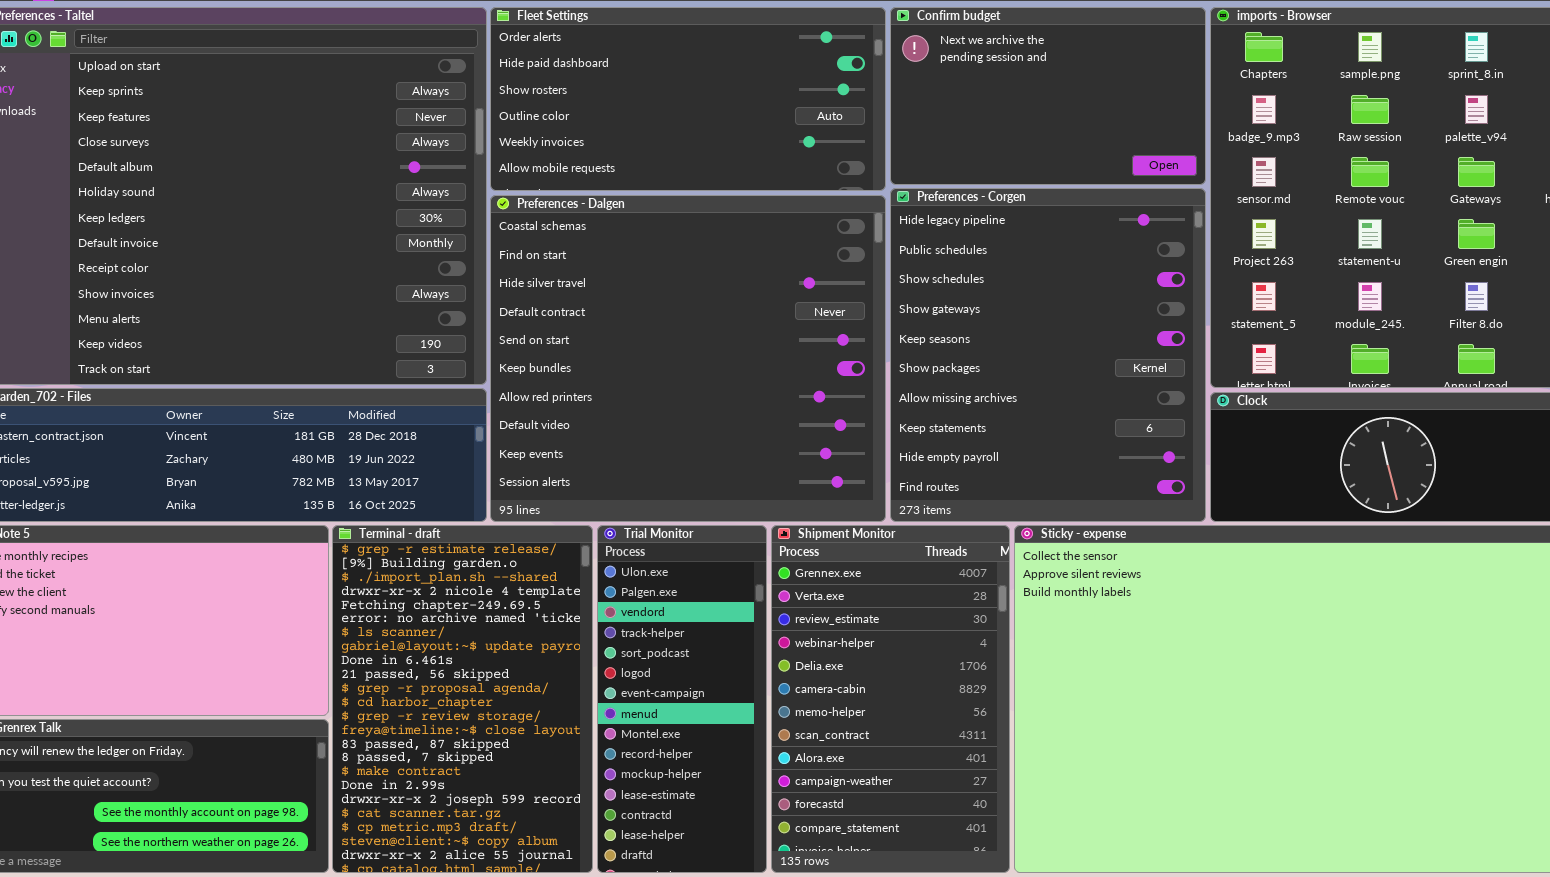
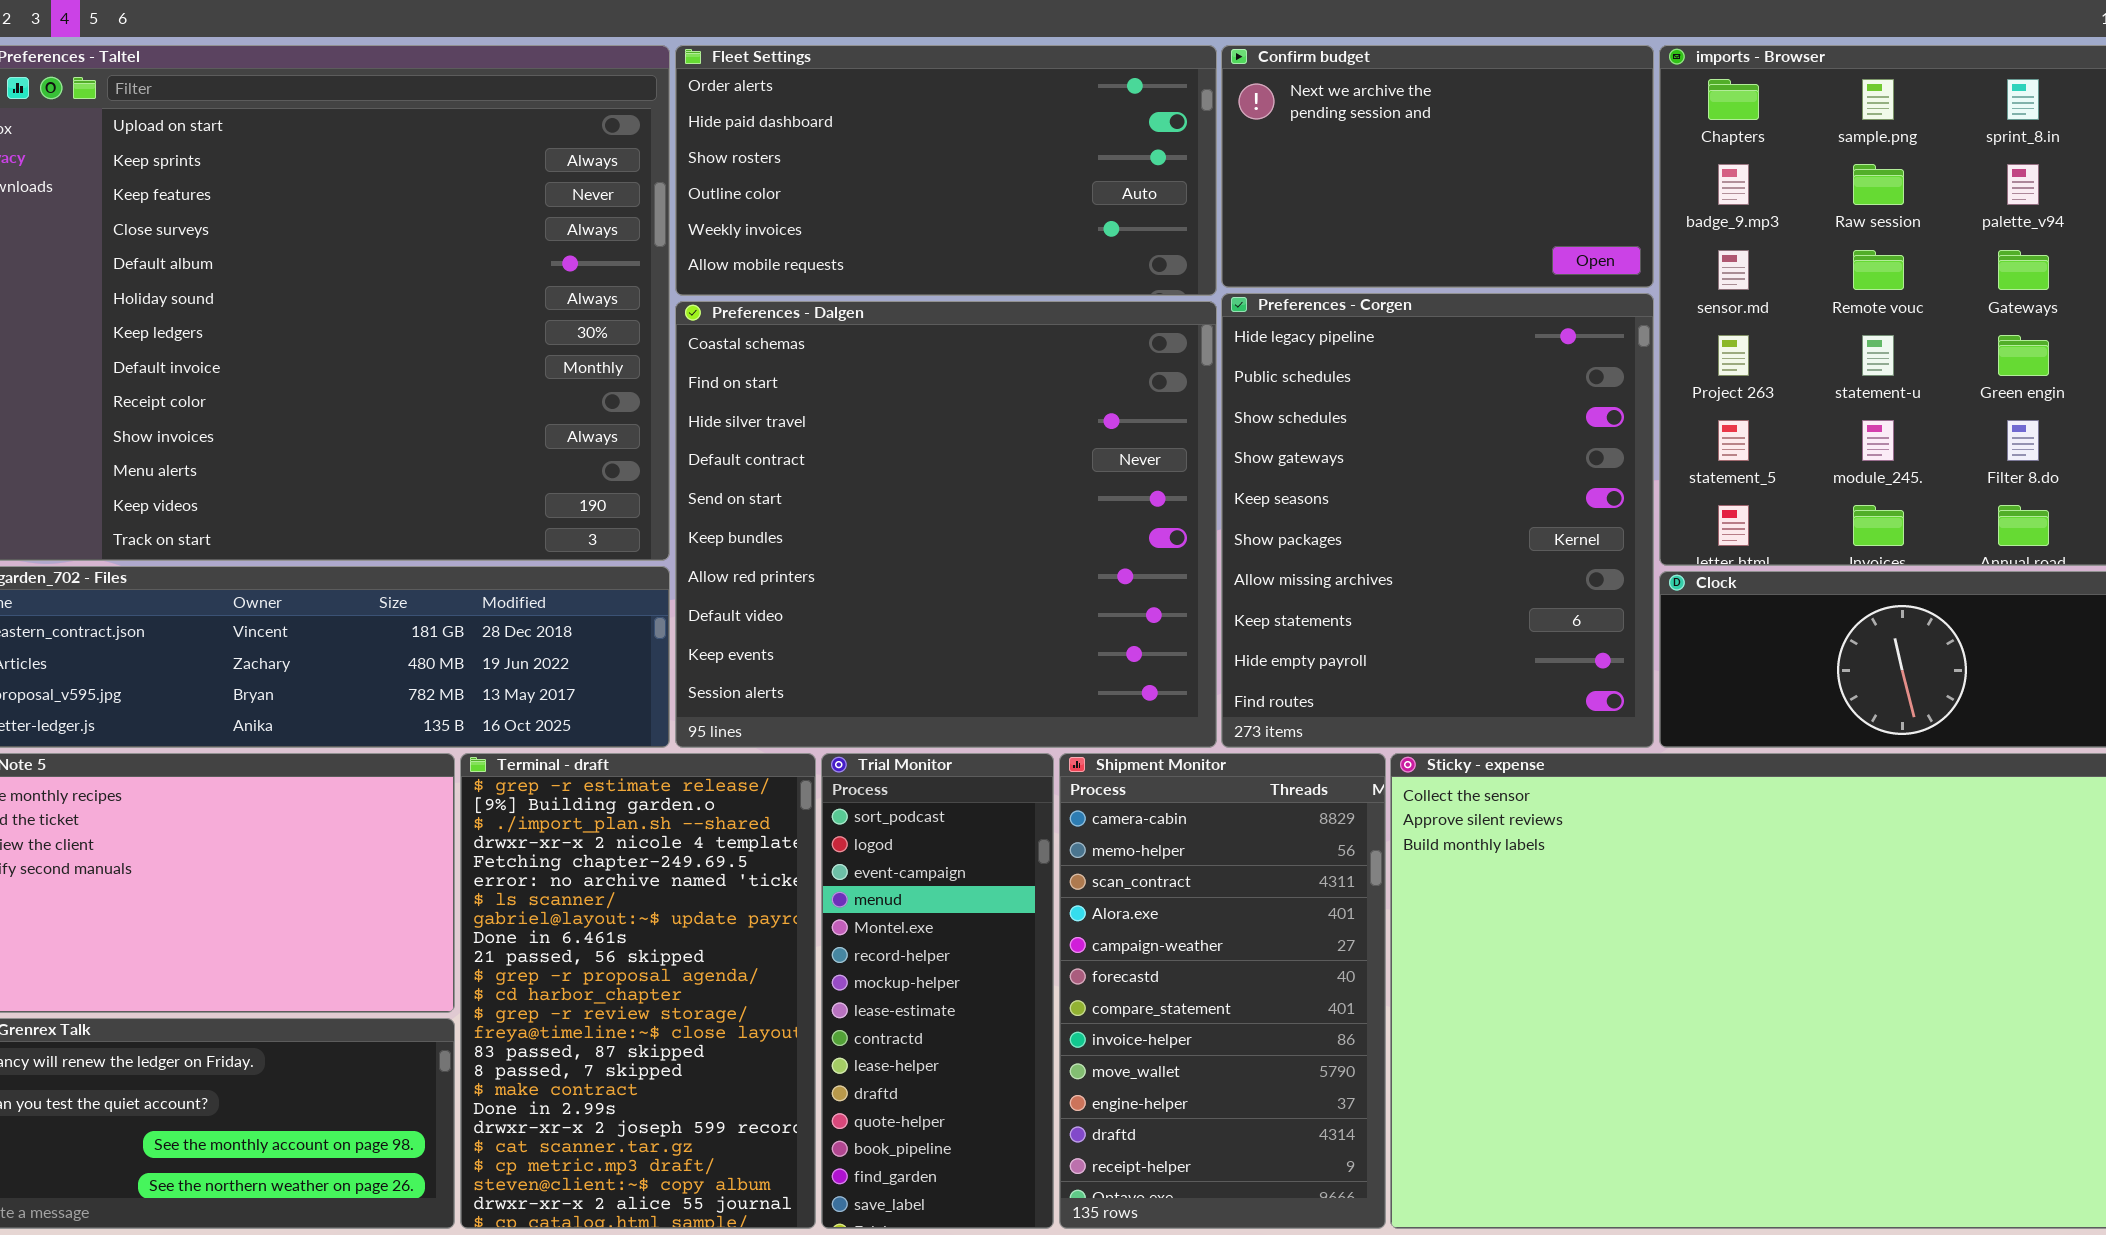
Trial Monitor: [597,525,767,873] -> [821,753,1054,1229], scrolled down 4 rows
Shipment Monitor: [771,525,1010,873] -> [1059,753,1386,1229], scrolled down 5 rows

